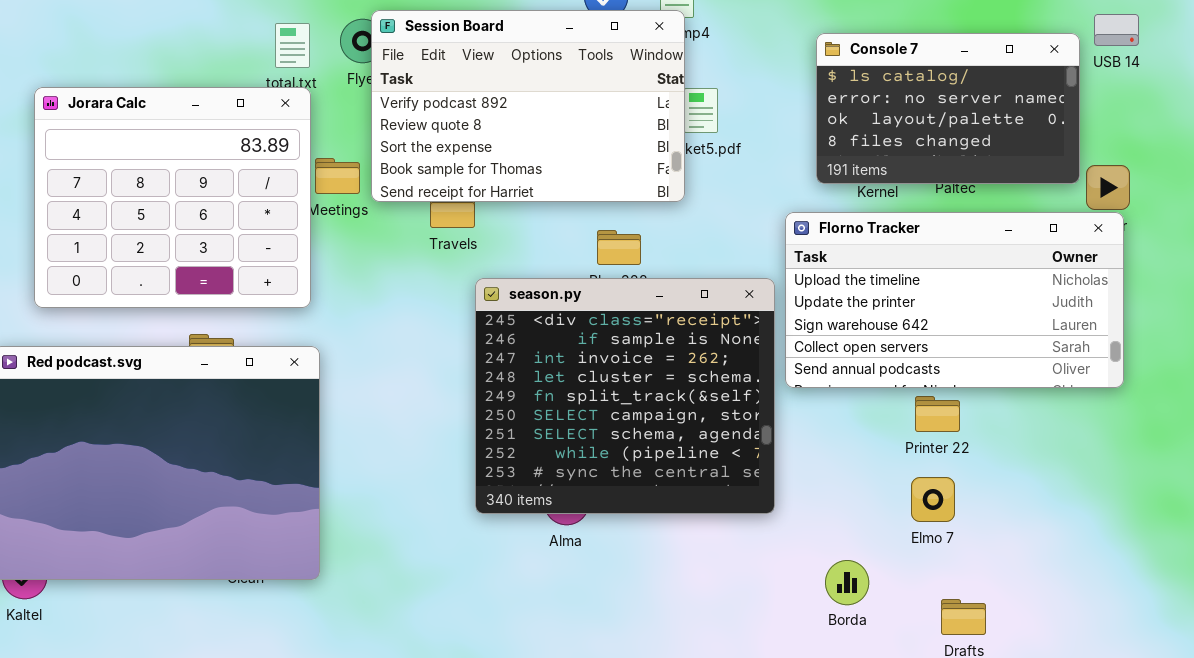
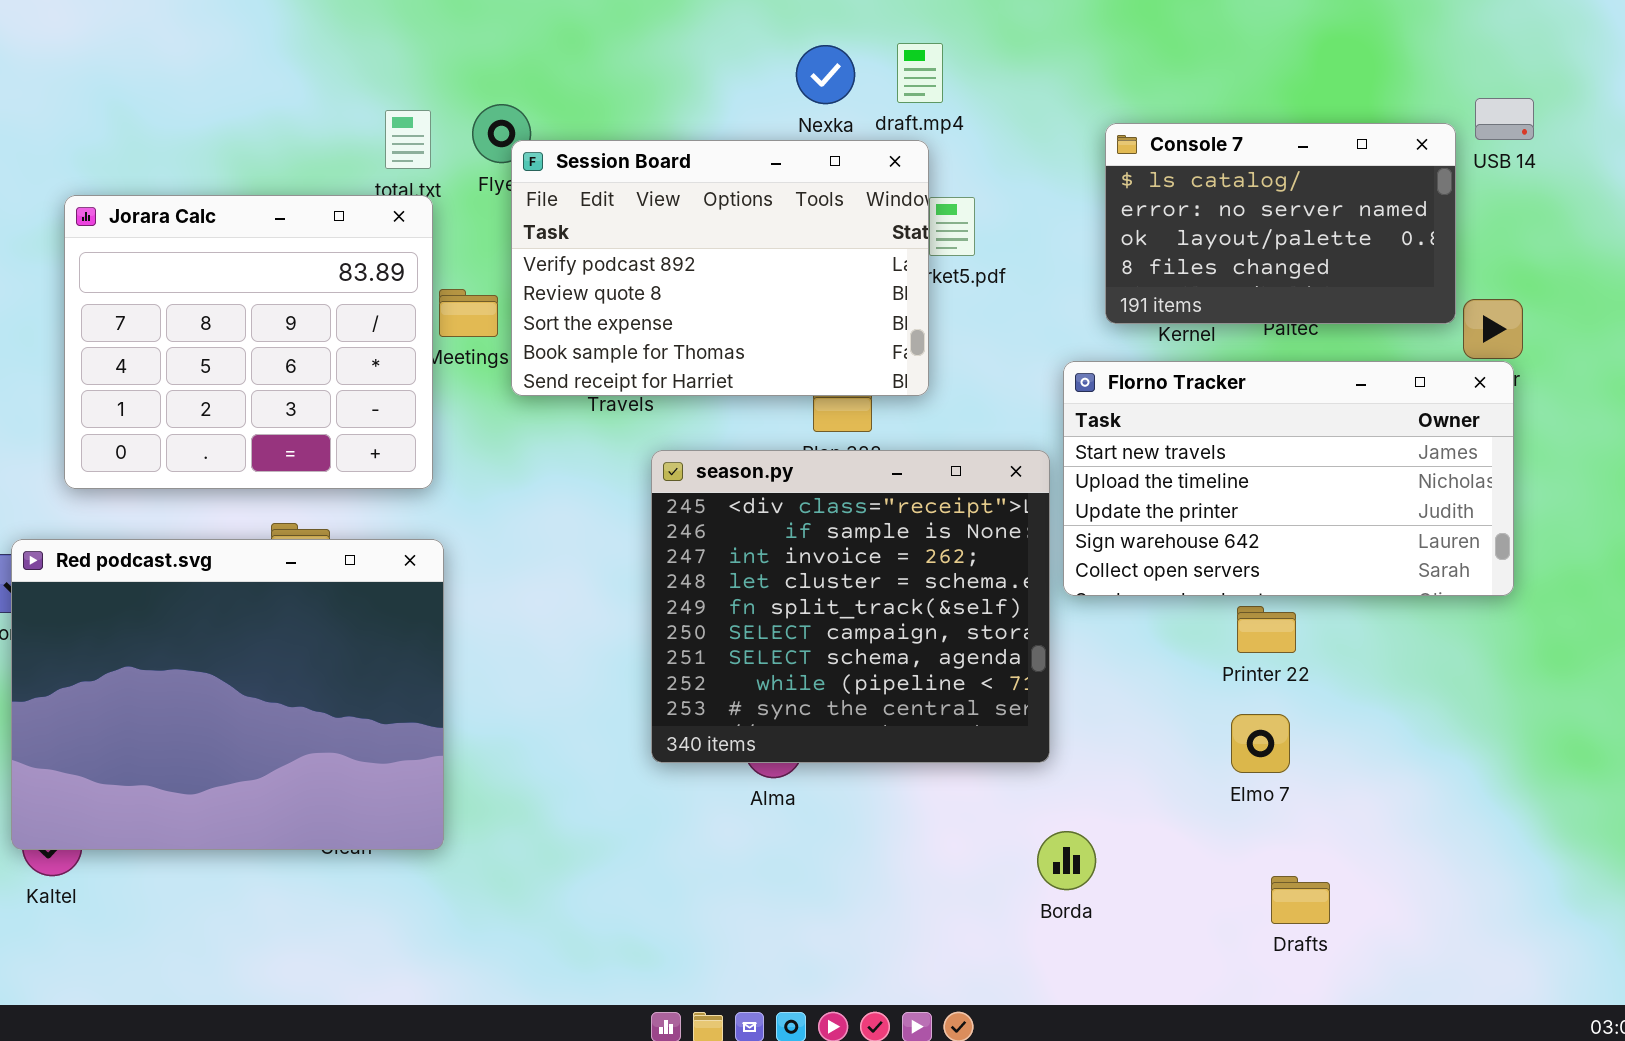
Session Board: [371,10,685,202] -> [511,140,929,396], moved
Florno Tracker: [785,212,1124,388] -> [1063,361,1514,596], scrolled up 1 row
Borda: [825,560,869,605] -> [1037,831,1096,890], moved

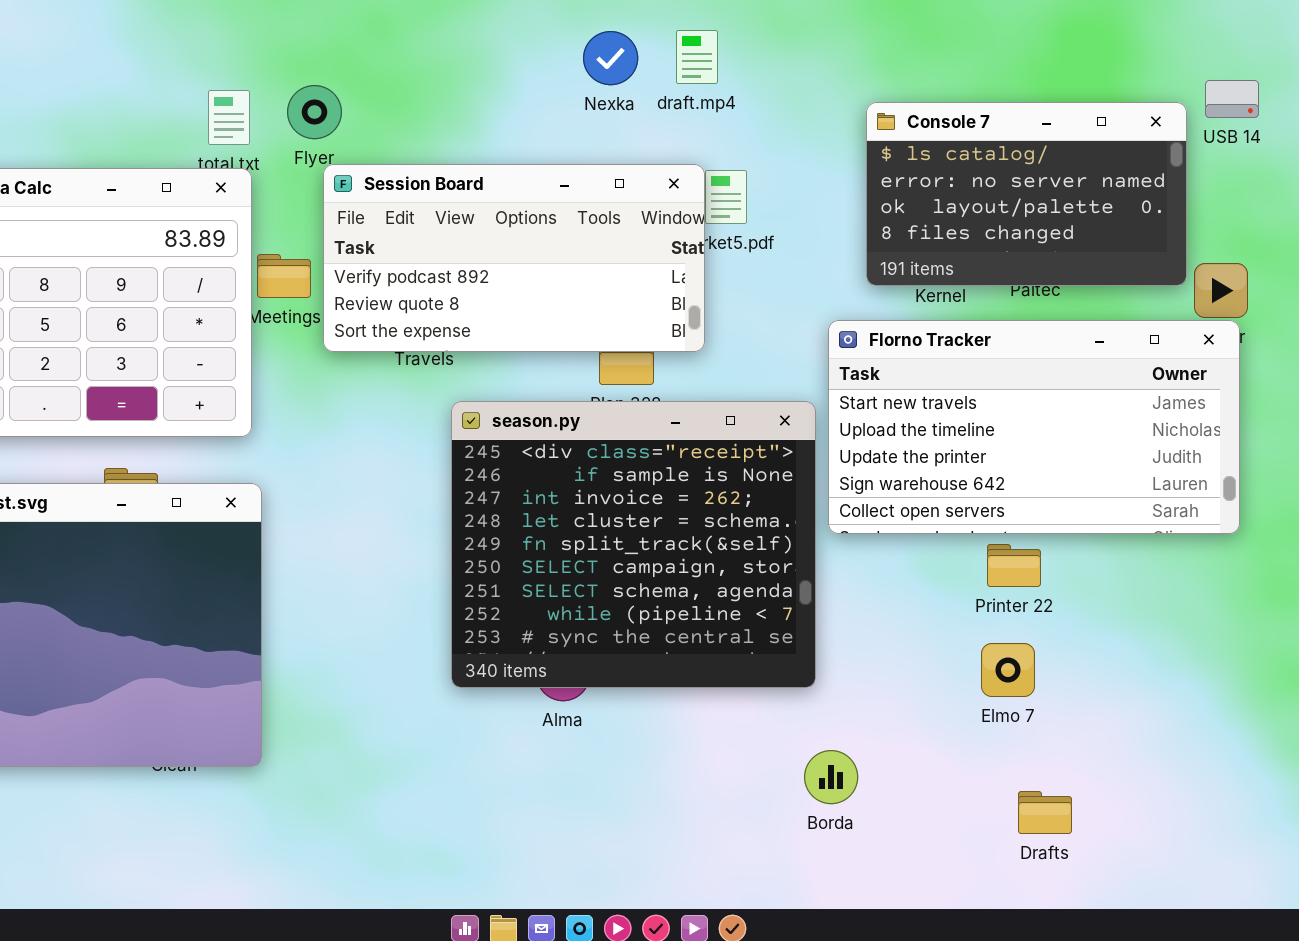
Session Board: [511,140,929,396] -> [323,164,705,352], resized

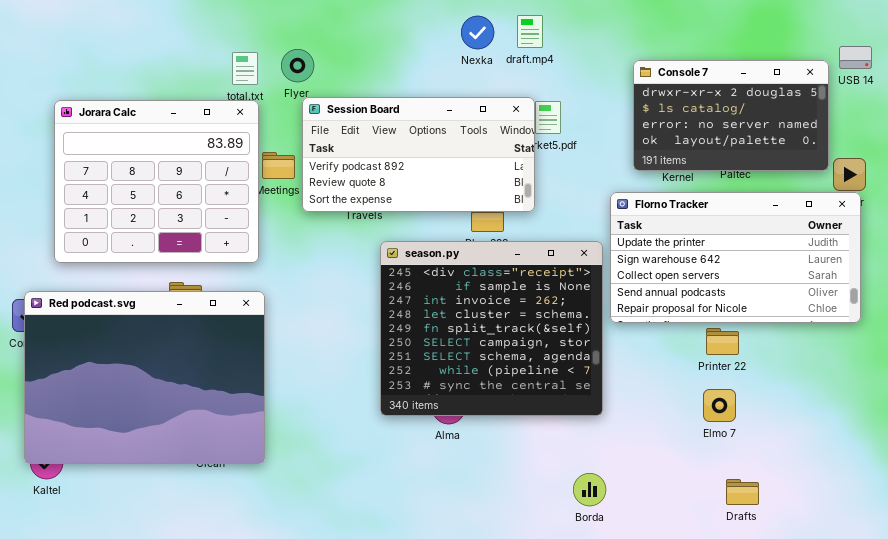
Console 7: [866,102,1187,286] -> [633,60,829,171], scrolled up 1 row
Florno Tracker: [828,320,1240,534] -> [610,192,861,323], scrolled down 2 rows
Borda: [804,750,858,804] -> [573,473,606,506], moved

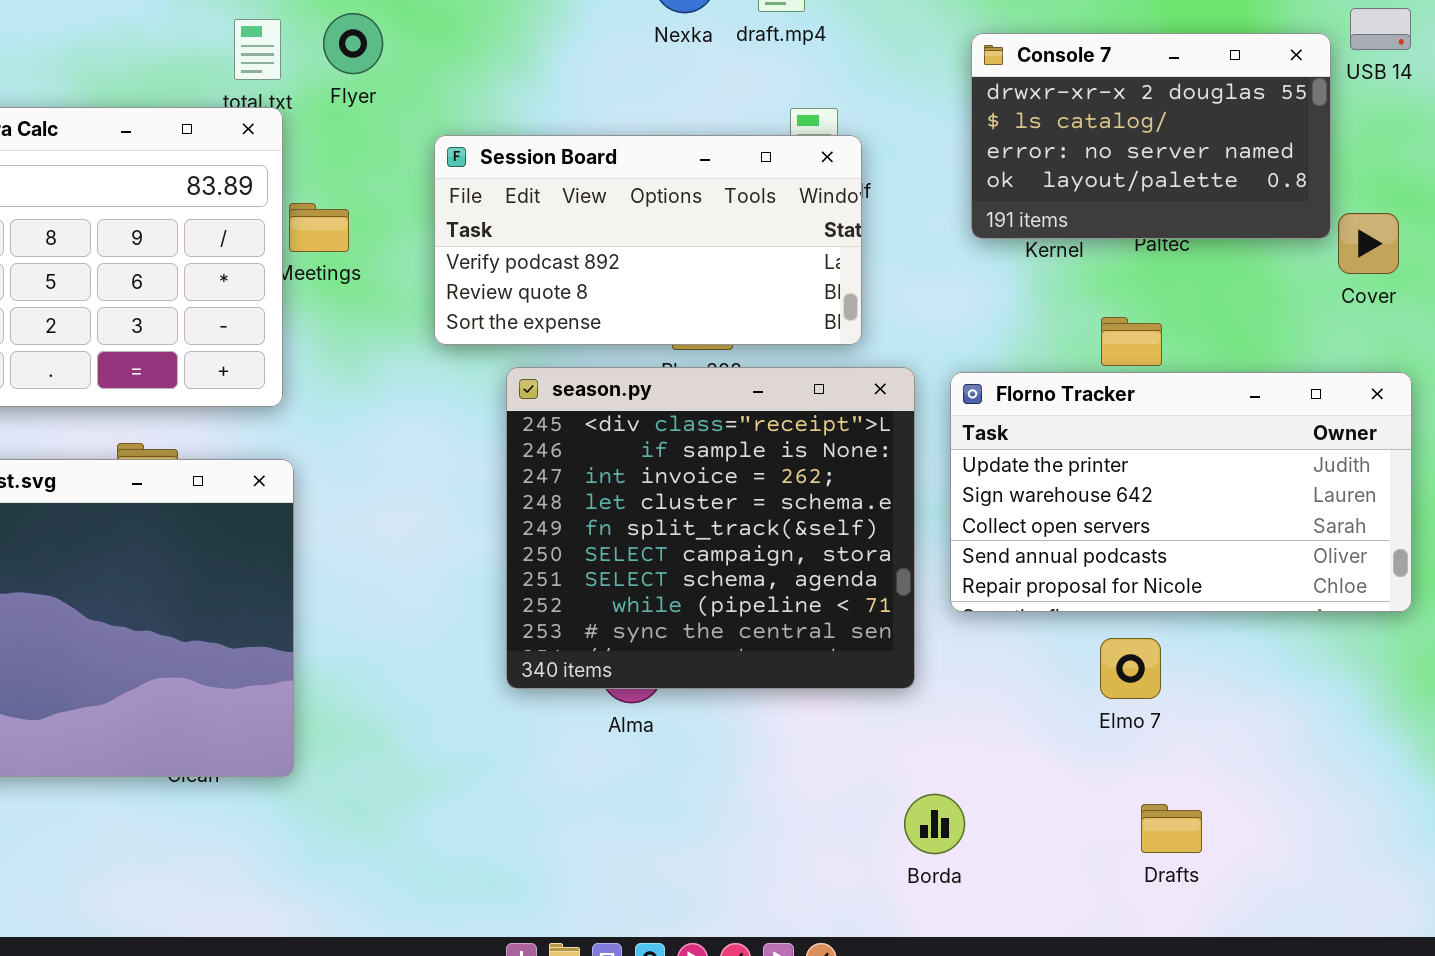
Session Board: [302,97,535,212] -> [434,135,862,345], moved
Florno Tracker: [610,192,861,323] -> [950,372,1412,612], moved
Borda: [573,473,606,506] -> [904,794,965,854], moved

